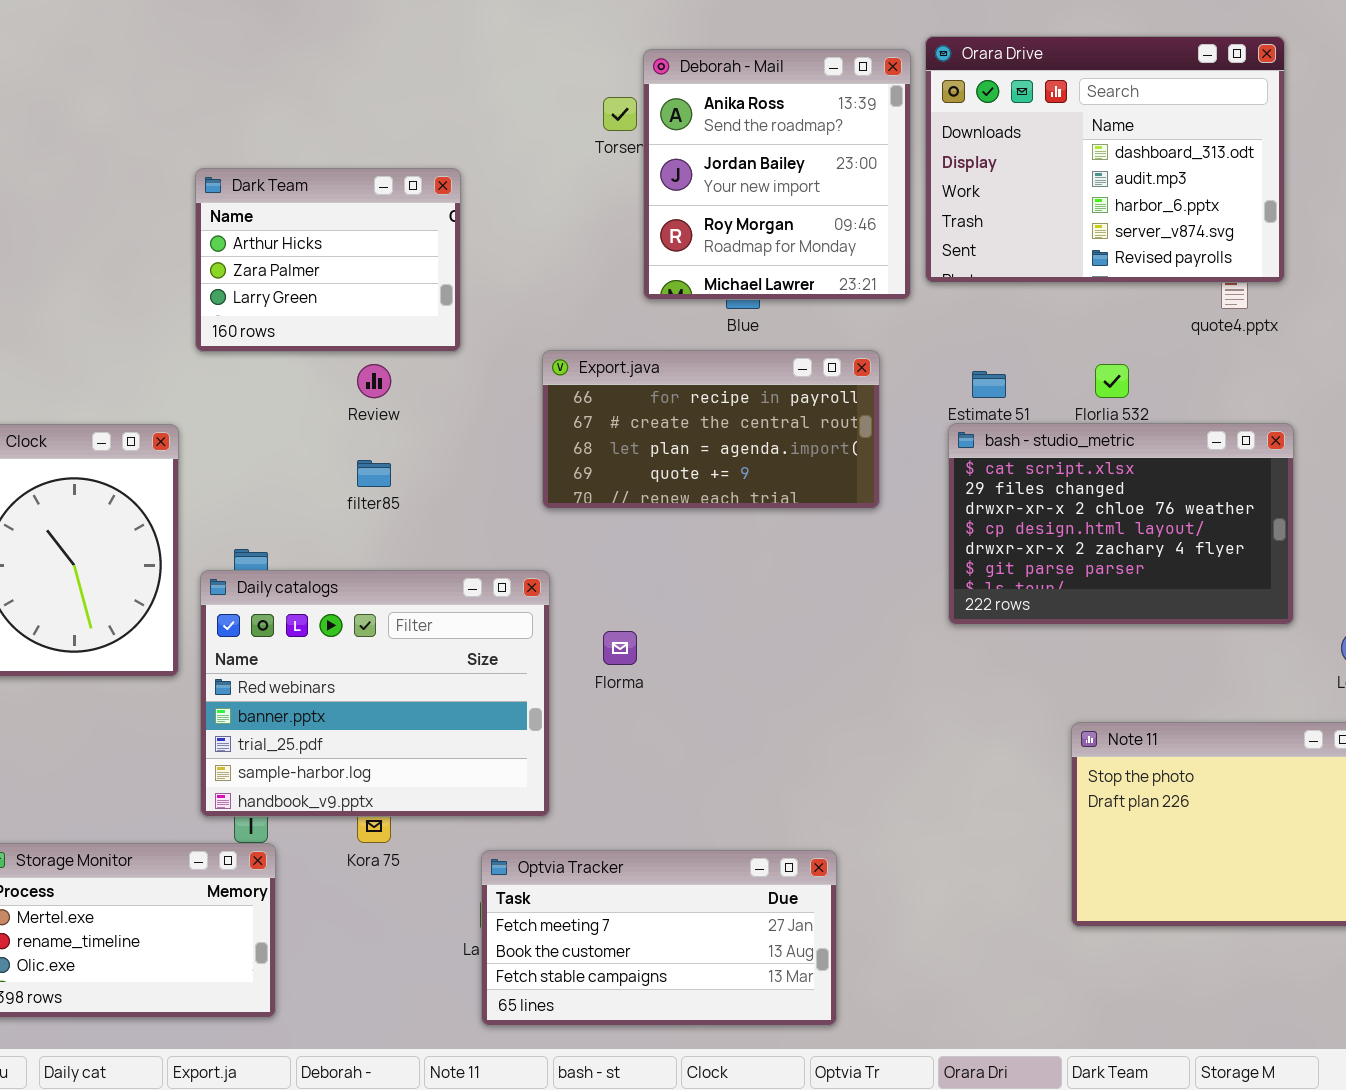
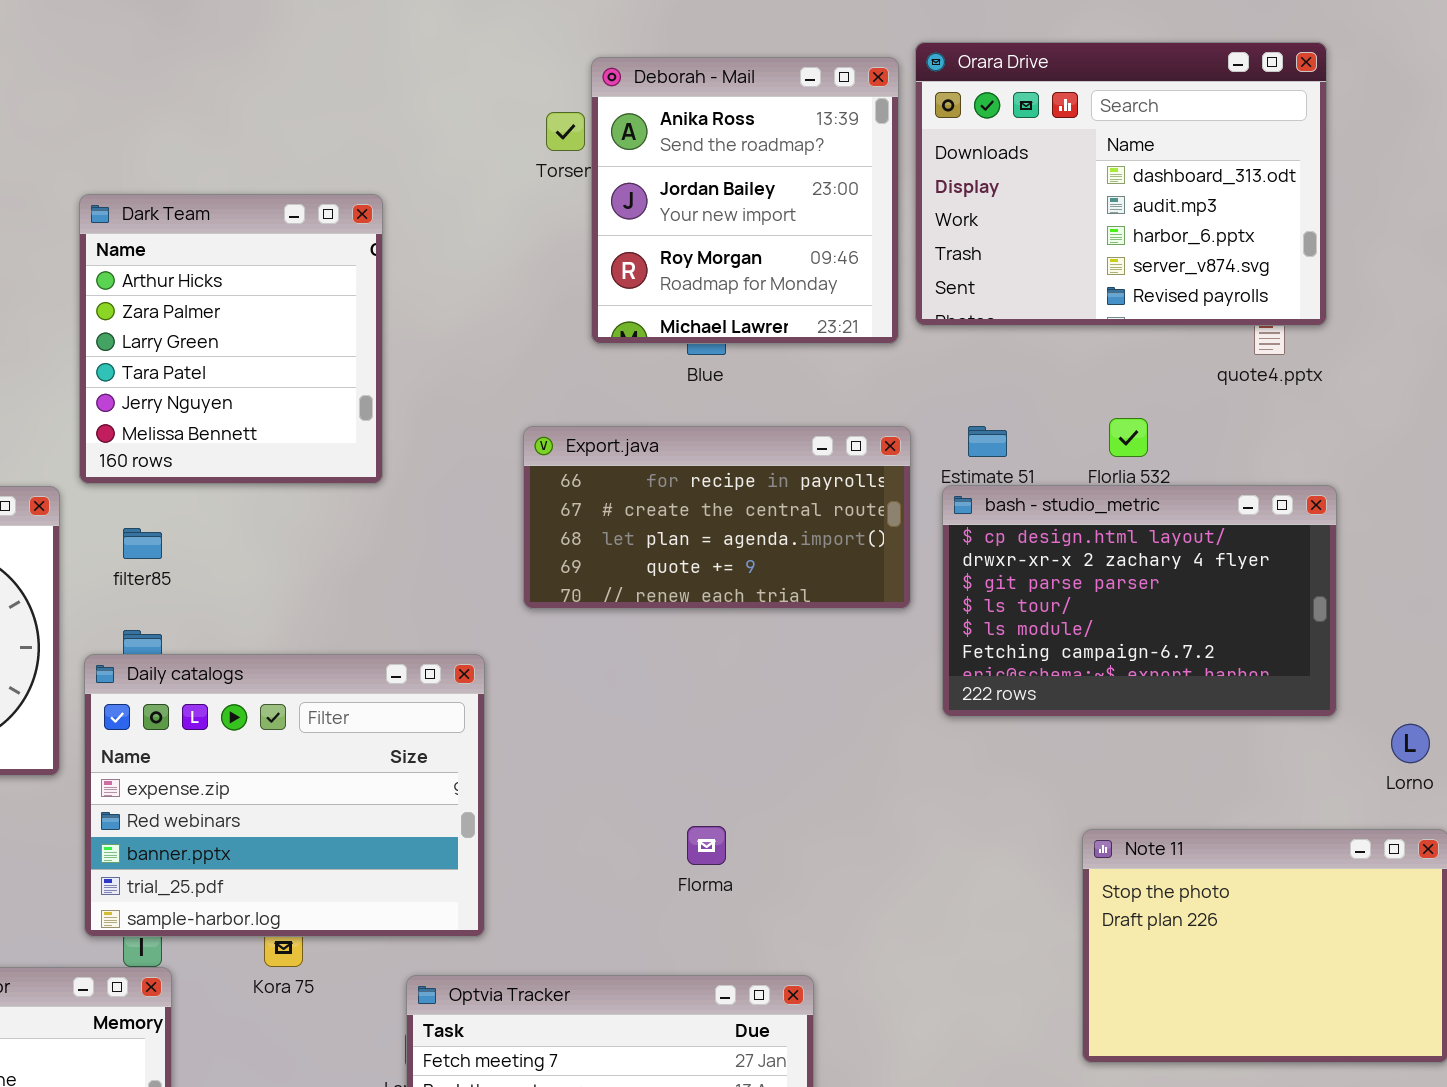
Dark Team: [195,168,461,352] -> [79,194,383,484], resized
Export.java: [542,350,880,509] -> [523,426,911,609], moved
bash - studio_metric: [948,423,1294,625] -> [942,485,1337,717], scrolled down 3 rows
filter85: [357,460,391,487] -> [123,528,162,559], moved
Daily catalogs: [200,570,550,817] -> [84,654,485,937], scrolled up 1 row
Florma: [603,631,637,665] -> [687,826,726,865], moved

